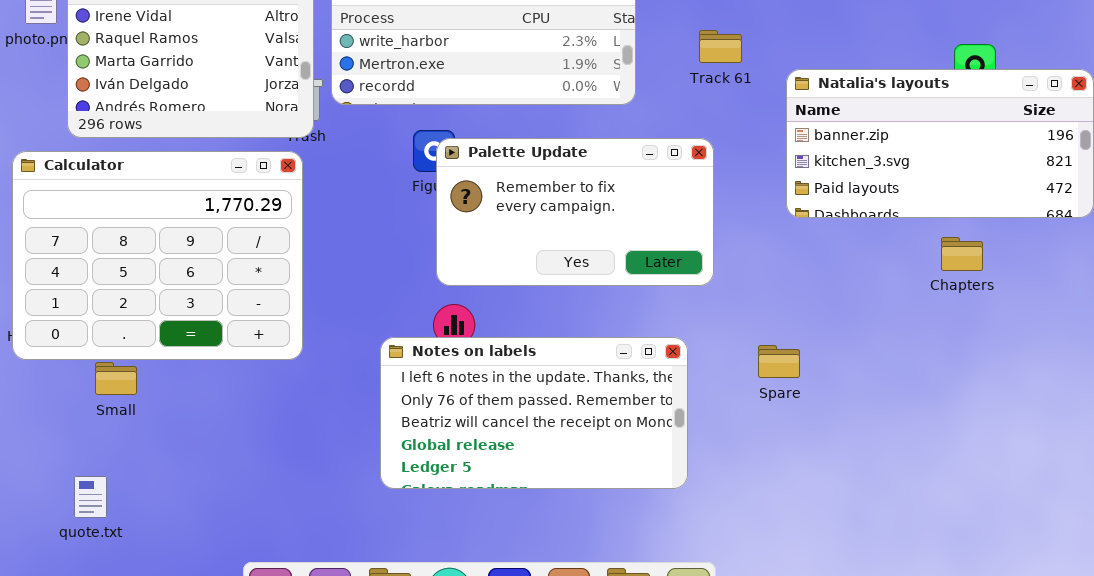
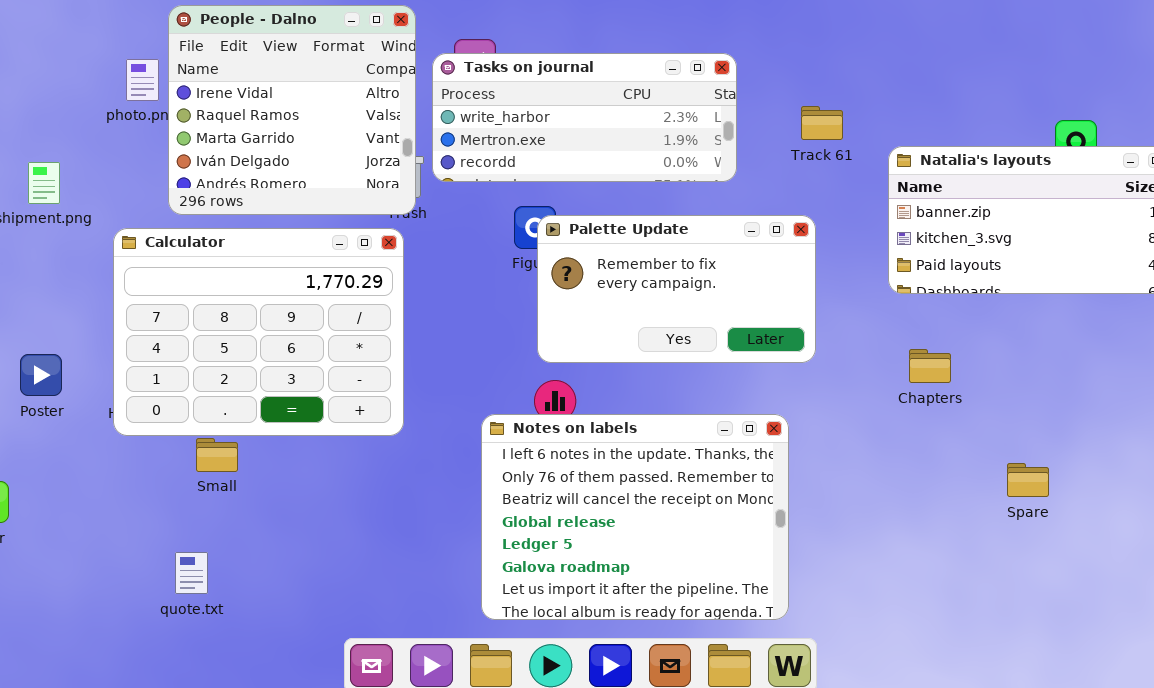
Chapters: [941,237,983,271] -> [909,349,951,383], moved
Notes on labels: [380,337,688,489] -> [481,414,789,620], resized
Spare: [758,345,800,378] -> [1007,463,1049,497], moved

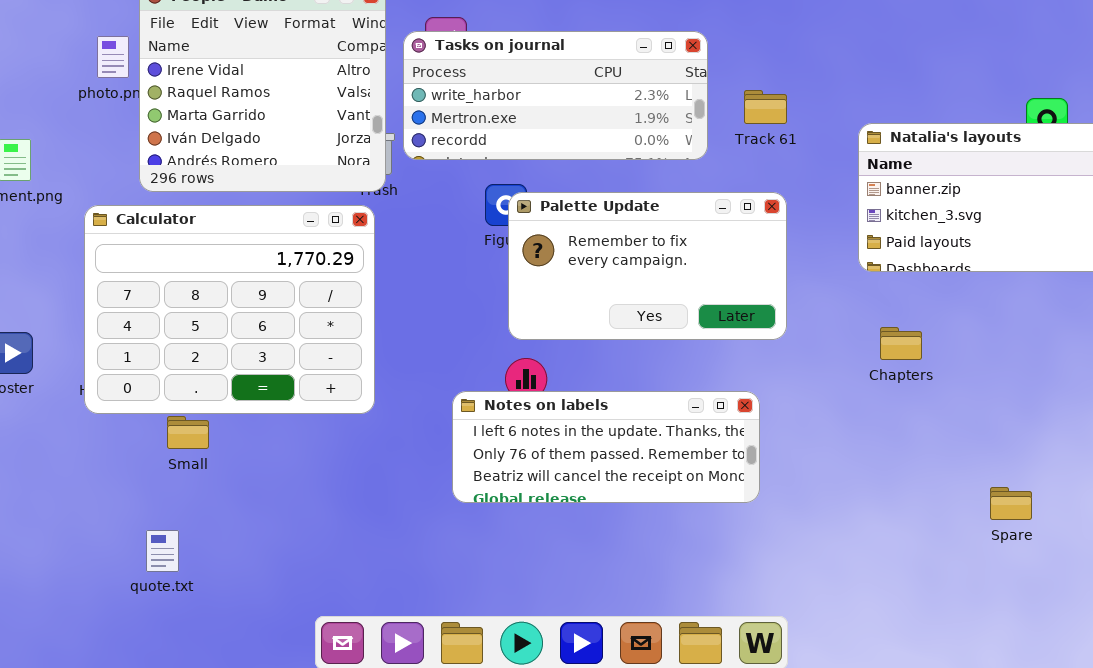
Track 61: [801,106,843,140] -> [744,90,787,124], moved
Notes on labels: [481,414,789,620] -> [452,391,760,503], resized
Spare: [1007,463,1049,497] -> [990,487,1032,520], moved

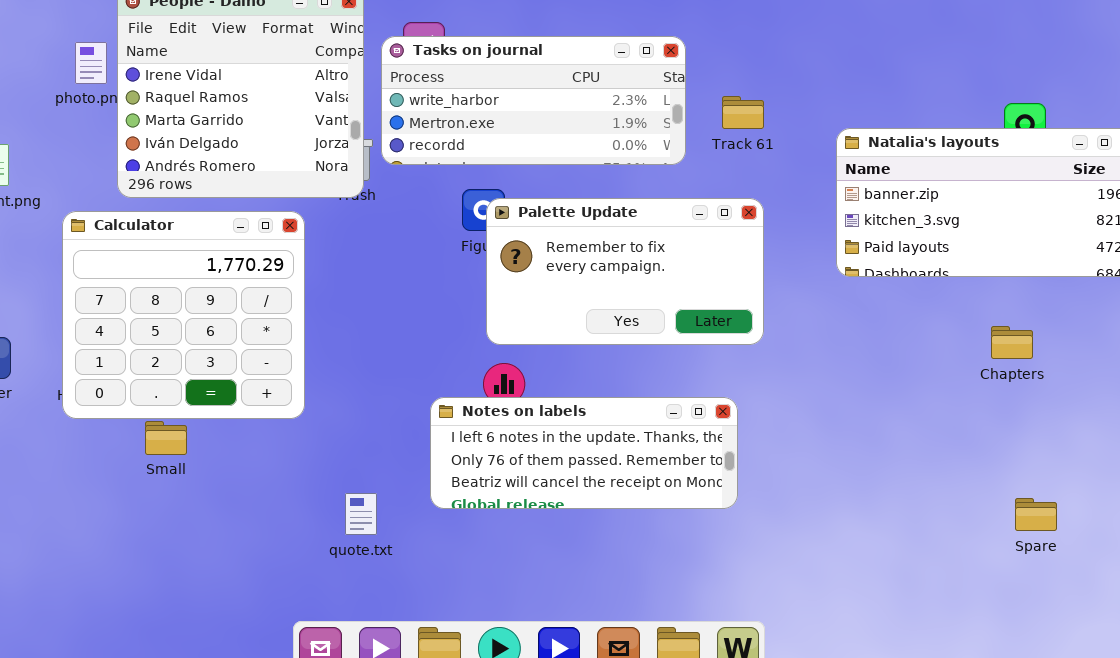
Calculator: [84,205,375,414] -> [62,211,305,419], resized
Chapters: [880,327,922,360] -> [991,326,1033,359], moved
Spare: [990,487,1032,520] -> [1015,498,1057,531], moved
quote.txt: [146,530,179,572] -> [345,493,377,535], moved

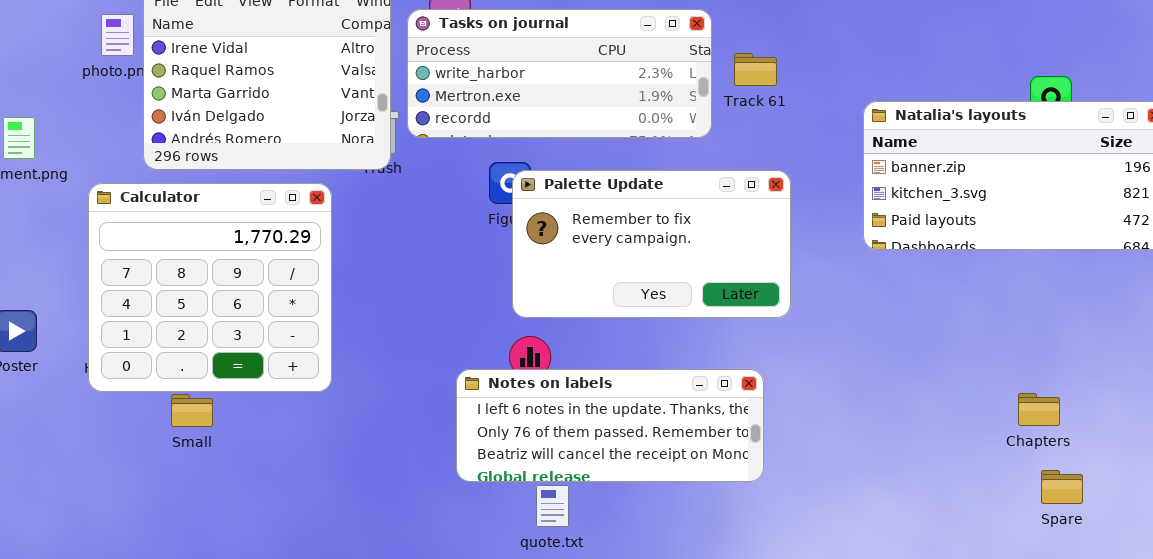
Track 61: [722,96,764,129] -> [734,53,777,86], moved
Chapters: [991,326,1033,359] -> [1018,393,1060,426], moved
quote.txt: [345,493,377,535] -> [536,485,569,527], moved

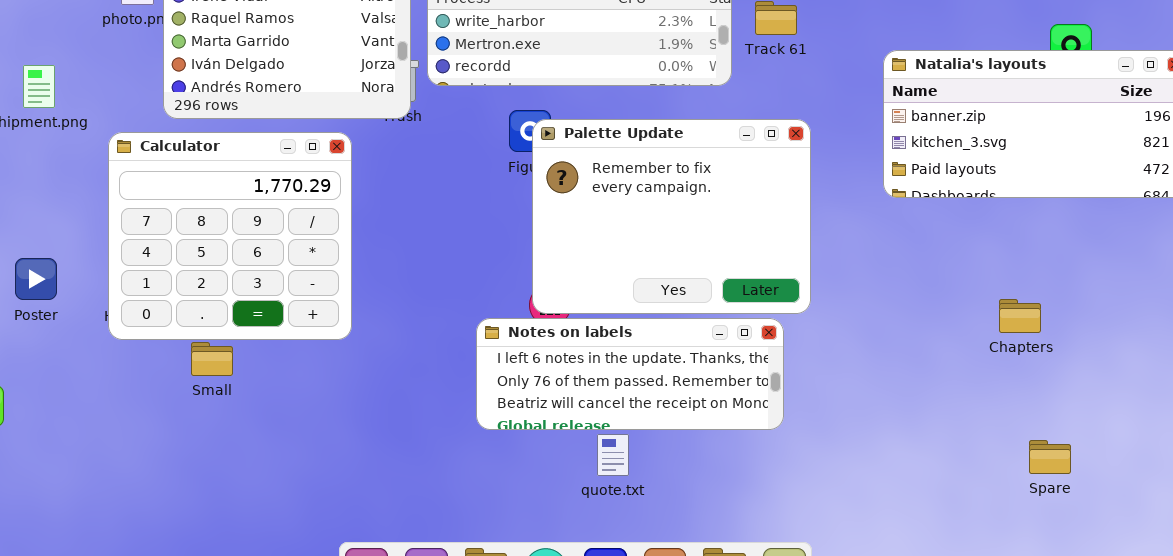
Palette Update: [512,170,791,318] -> [532,119,811,314], resized
Chapters: [1018,393,1060,426] -> [999,299,1041,333], moved
Spare: [1041,470,1083,504] -> [1029,440,1071,474], moved
quote.txt: [536,485,569,527] -> [597,434,629,476], moved

